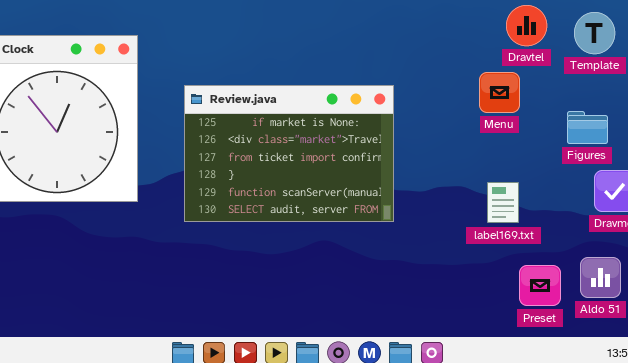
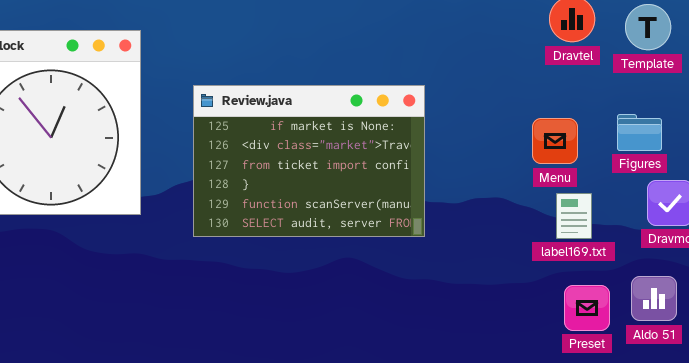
Menu: [479,72,520,113] -> [532,118,578,164], moved
label169.txt: [487,182,519,223] -> [556,193,592,239], moved

